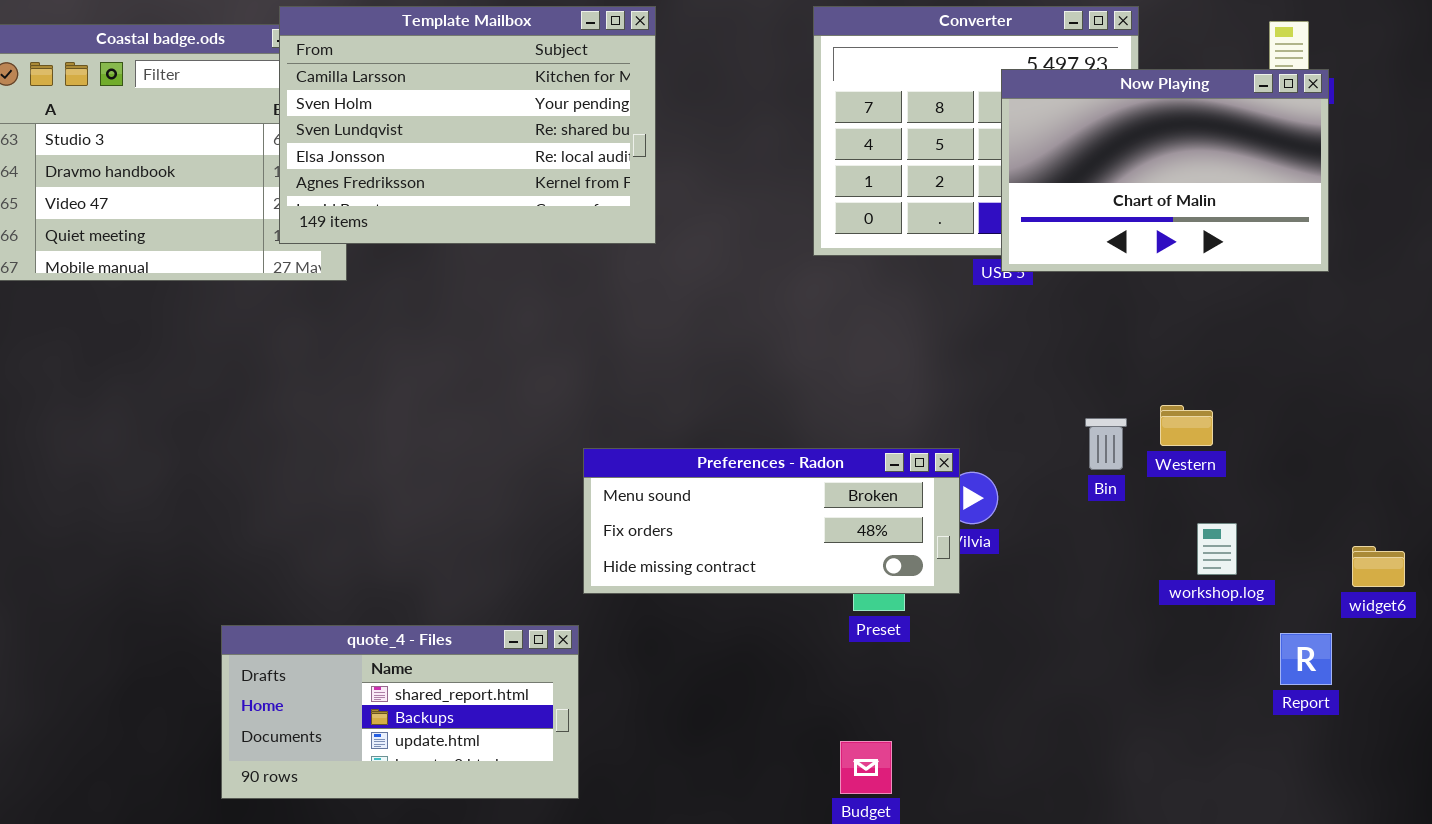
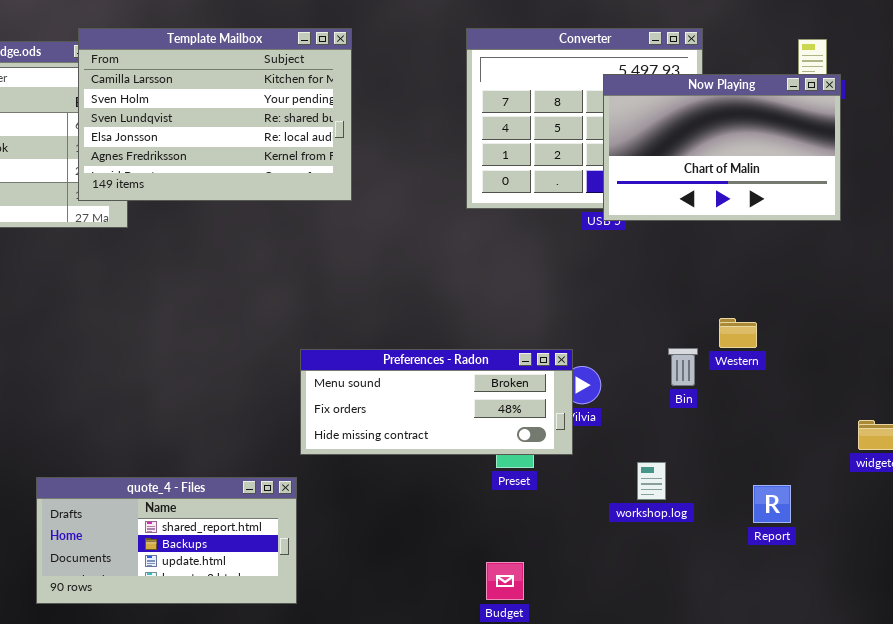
Bin: [1085,418,1127,470] -> [668,348,698,386], moved
workshop.log: [1197,523,1237,575] -> [637,462,666,500], moved
Report: [1280,633,1332,685] -> [753,485,791,523], moved

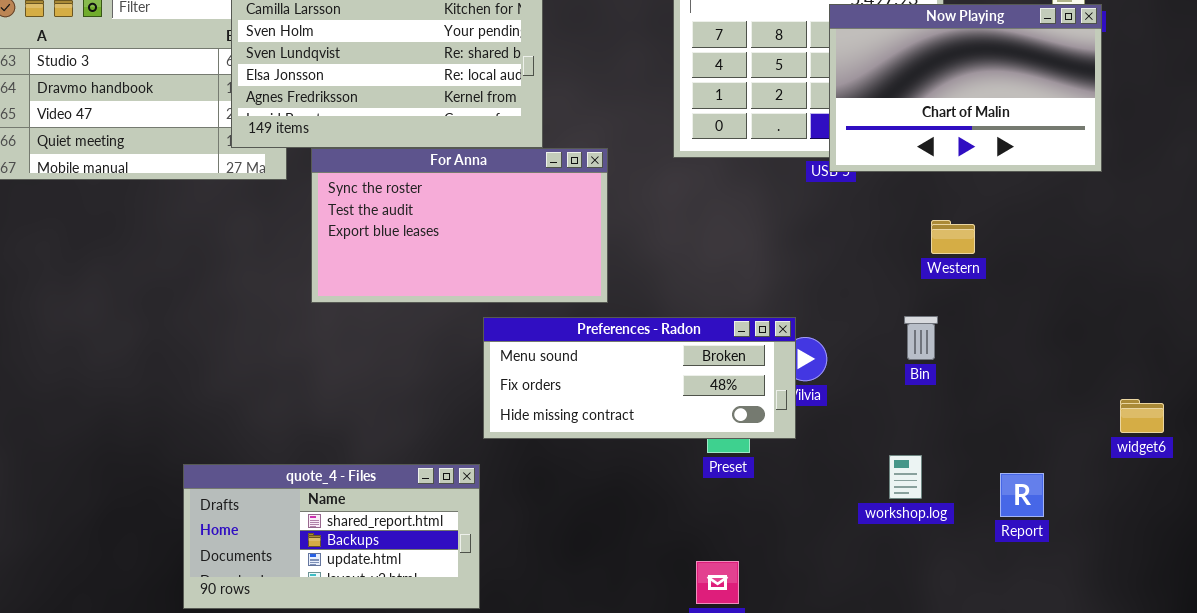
For Anna: none -> [311,148,608,303], opened
Western: [719,318,757,348] -> [931,220,975,254], moved
workshop.log: [637,462,666,500] -> [889,455,922,499], moved

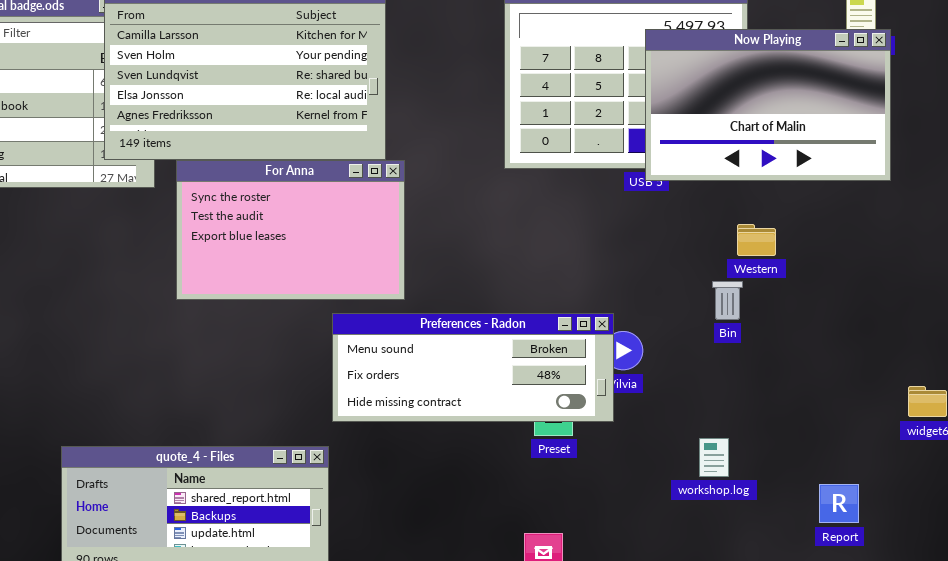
For Anna: [311,148,608,303] -> [176,160,405,300], resized
Bin: [904,316,938,360] -> [712,281,743,320], moved
Report: [1000,473,1044,517] -> [819,484,859,523], moved

